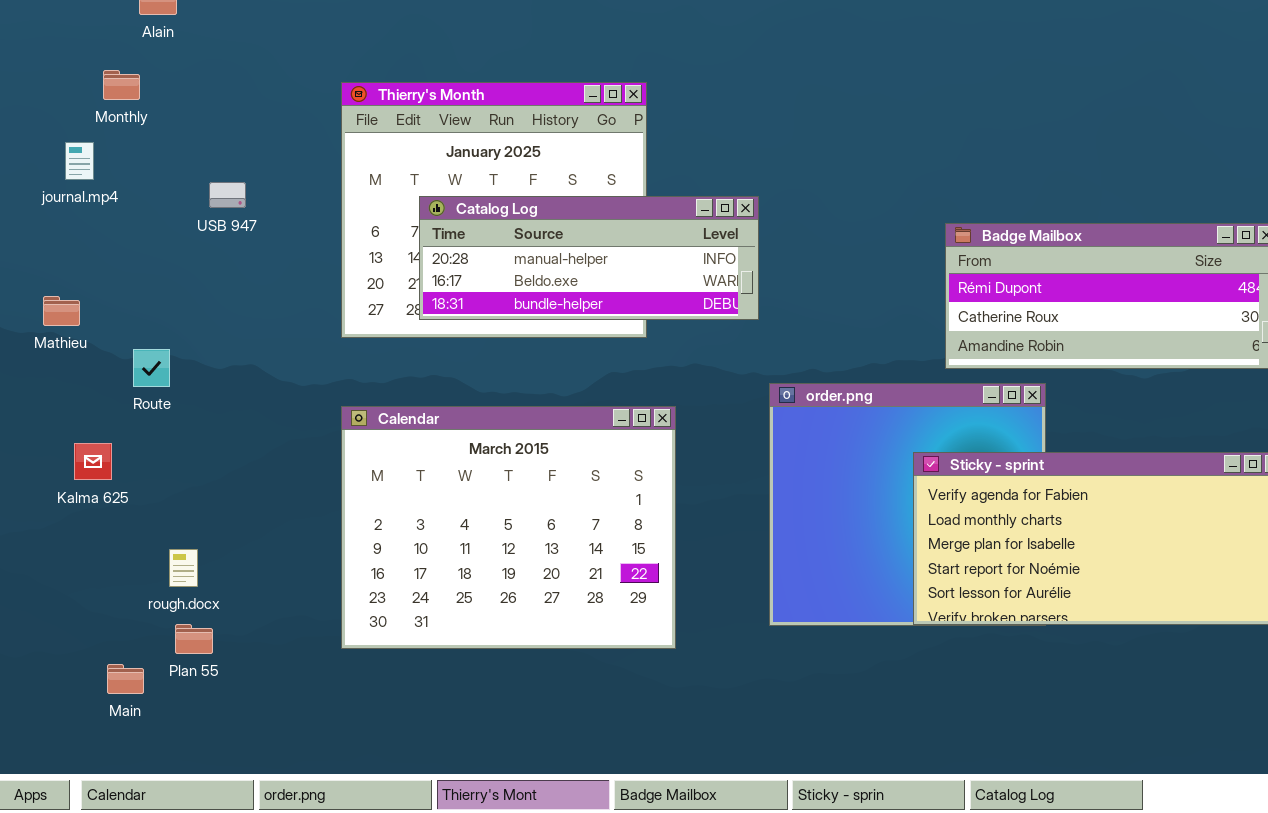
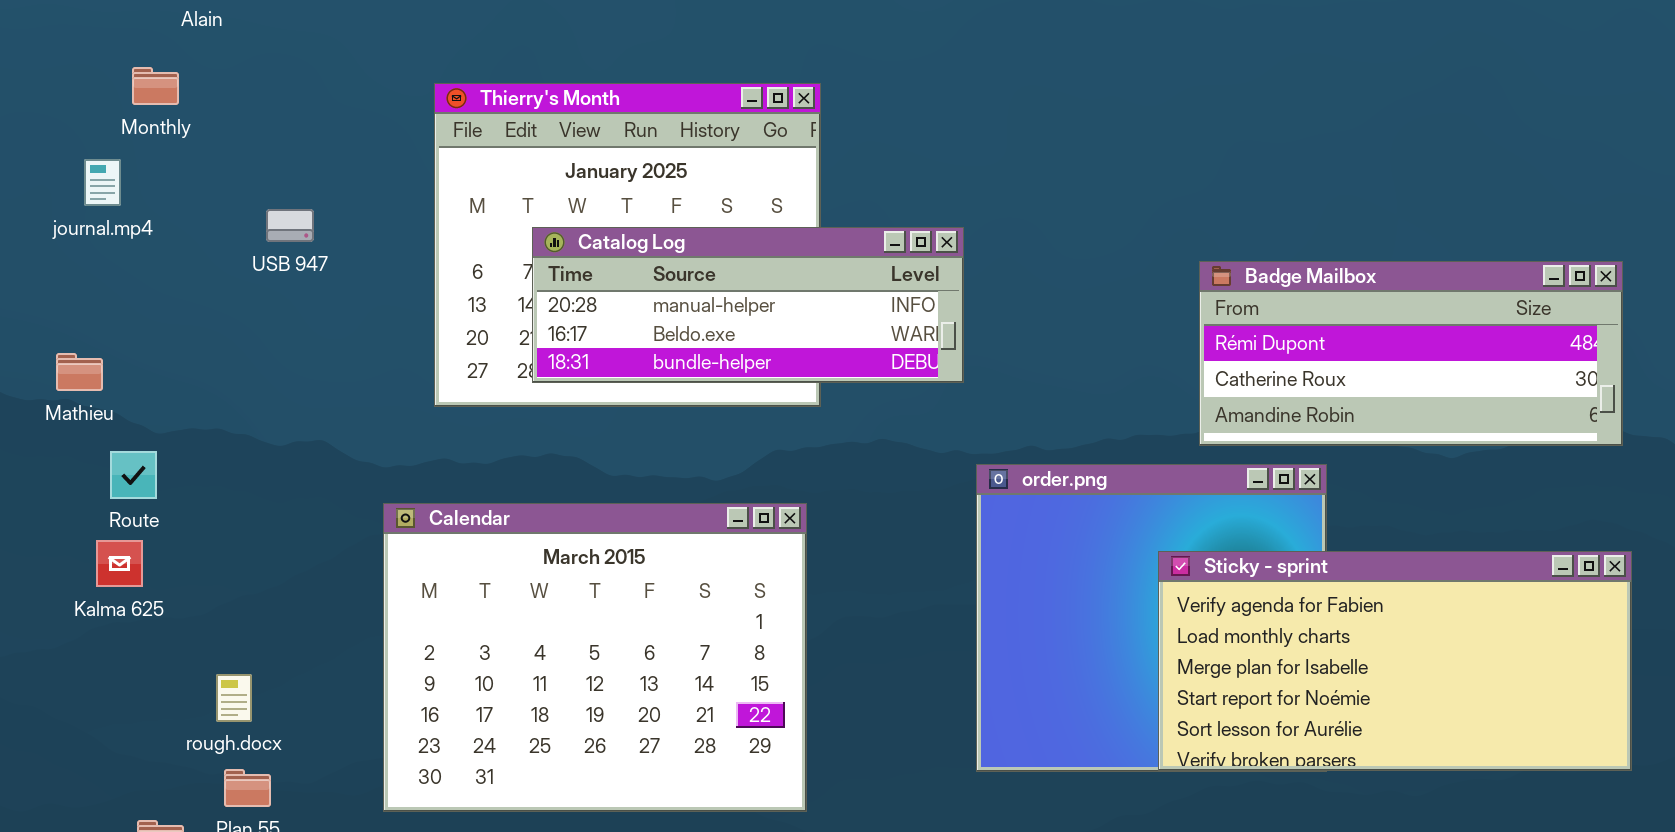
Route: [133,349,170,387] -> [110,451,157,499], moved
Calendar: [341,406,676,649] -> [383,503,807,812], moved

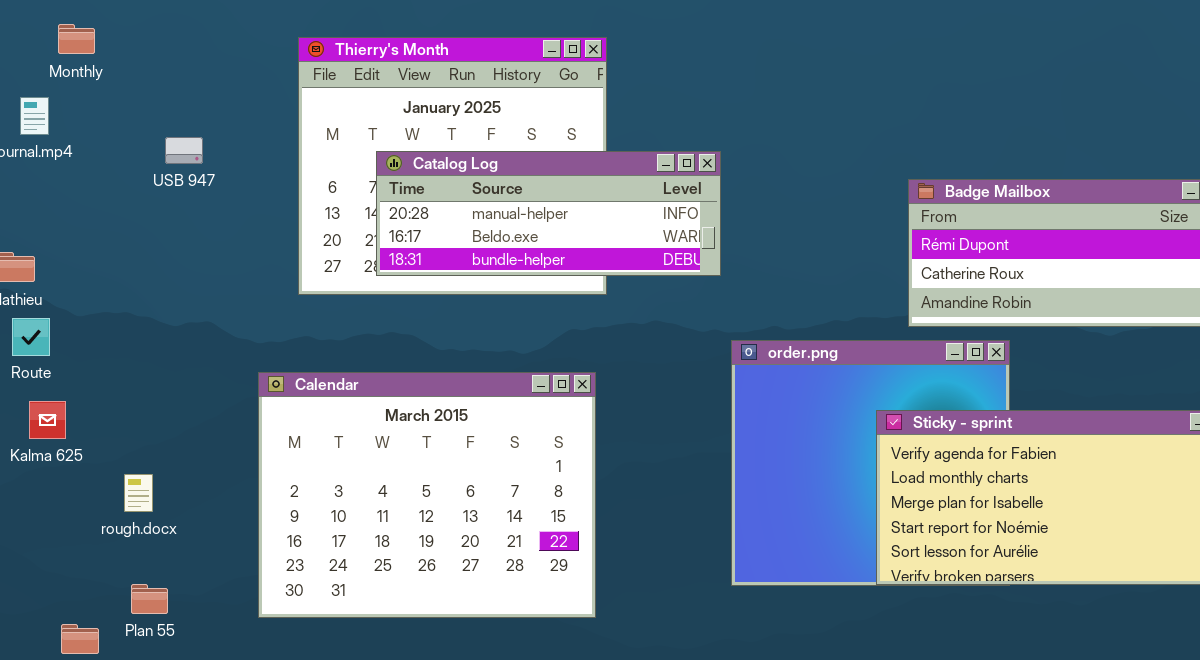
Route: [110,451,157,499] -> [12,318,50,356], moved
rough.docx: [216,674,252,722] -> [124,474,153,512], moved

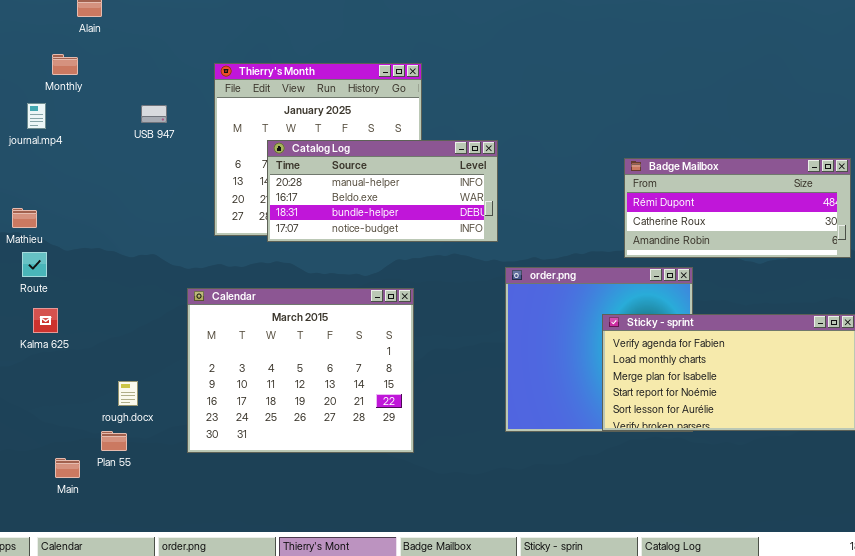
USB 947: [165,137,203,164] -> [141,105,167,123], moved
Catalog Log: [376,151,721,276] -> [267,140,498,242], resized
rough.docx: [124,474,153,512] -> [118,381,138,406], moved

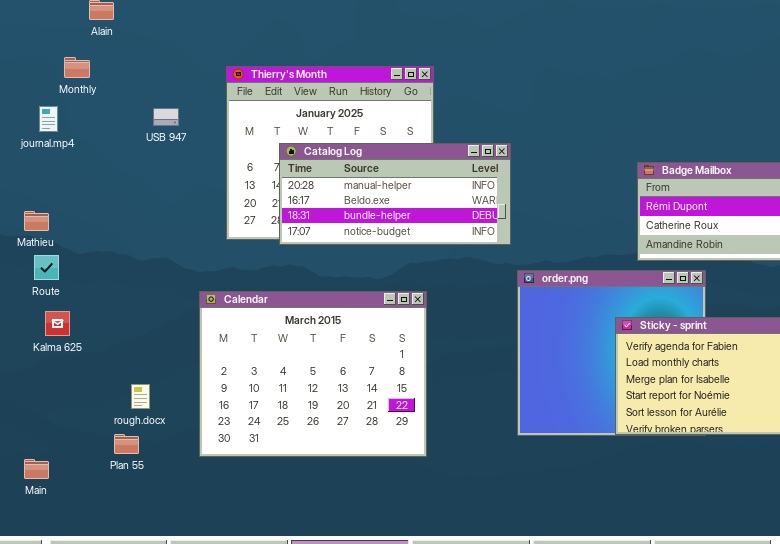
Main: [55,458,80,478] -> [24,459,49,479], moved

